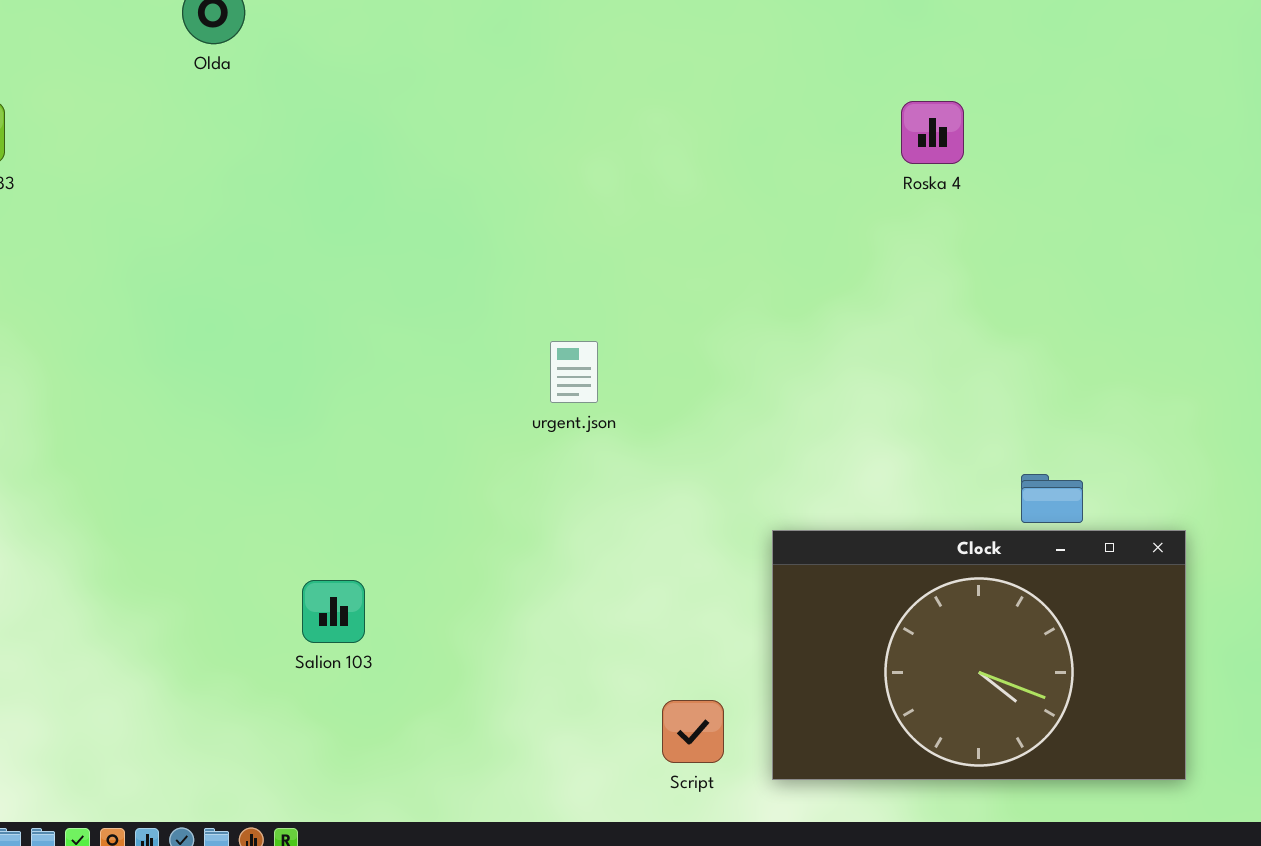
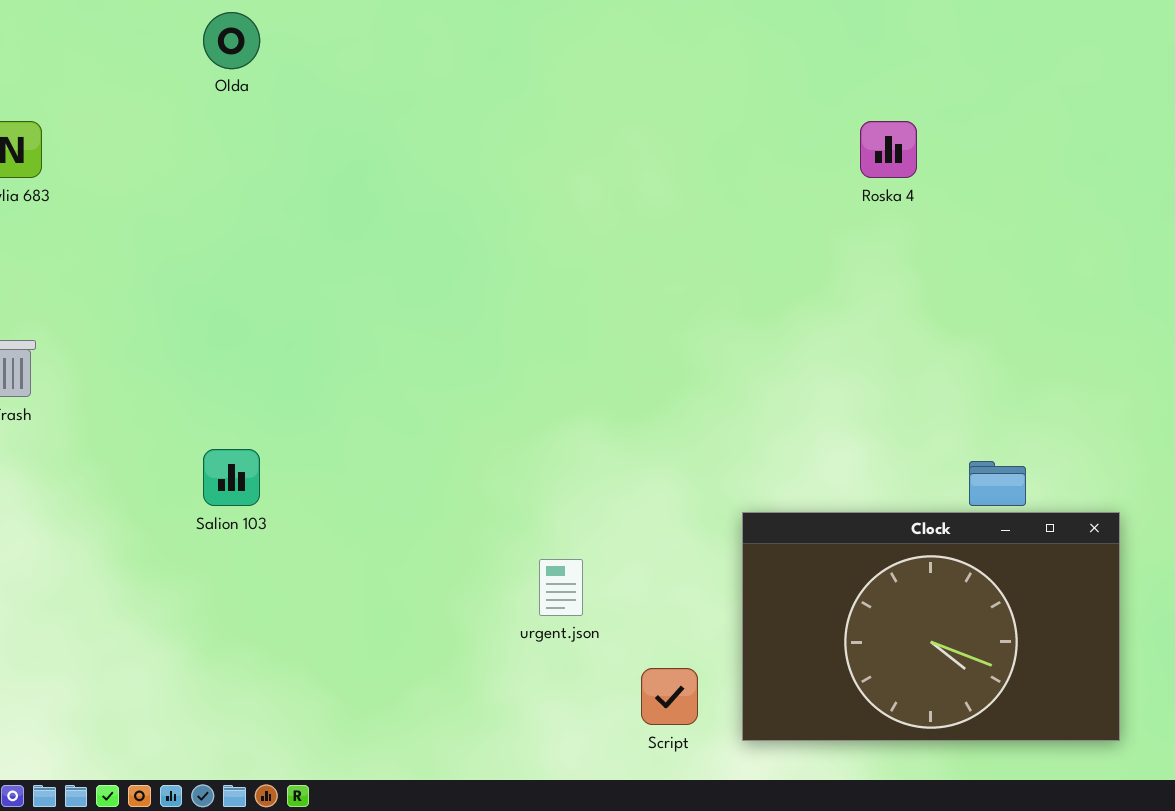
urgent.json: [550,341,598,403] -> [539,559,583,616], moved
Salion 103: [302,580,365,643] -> [203,449,260,506], moved

